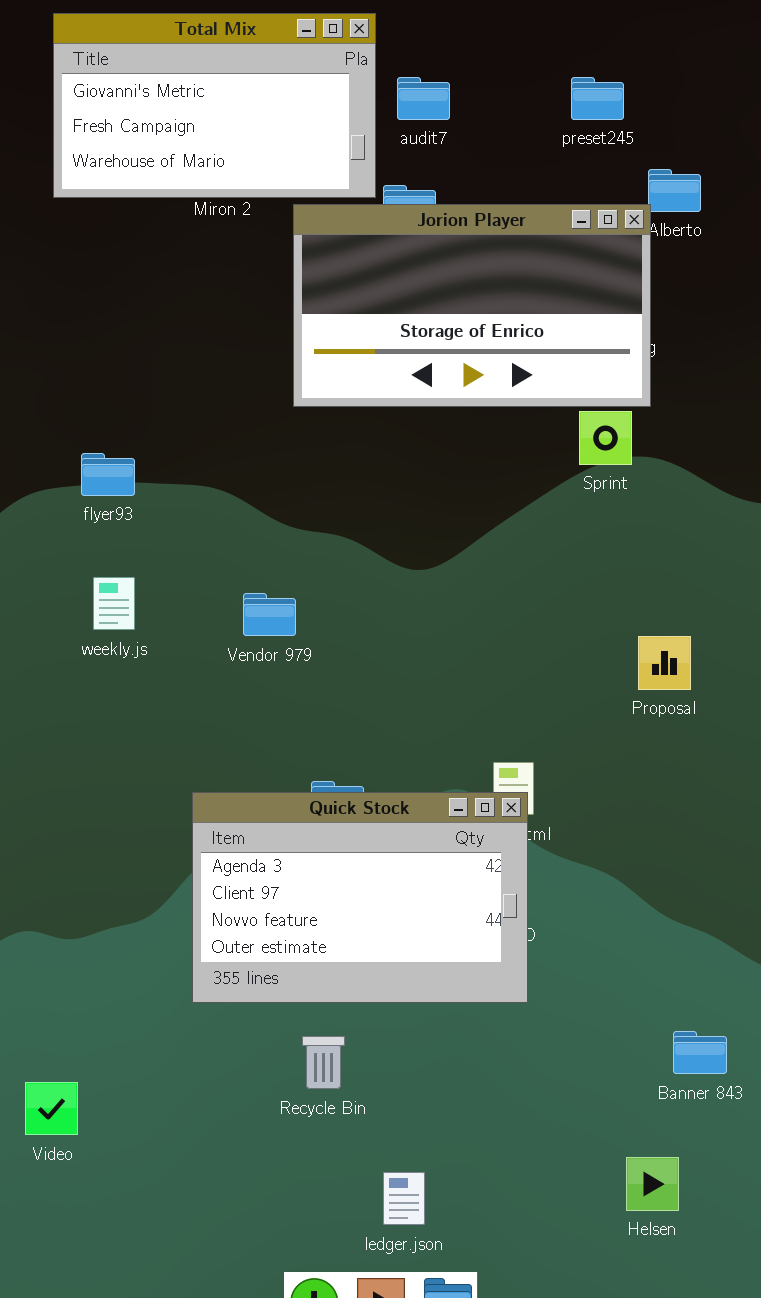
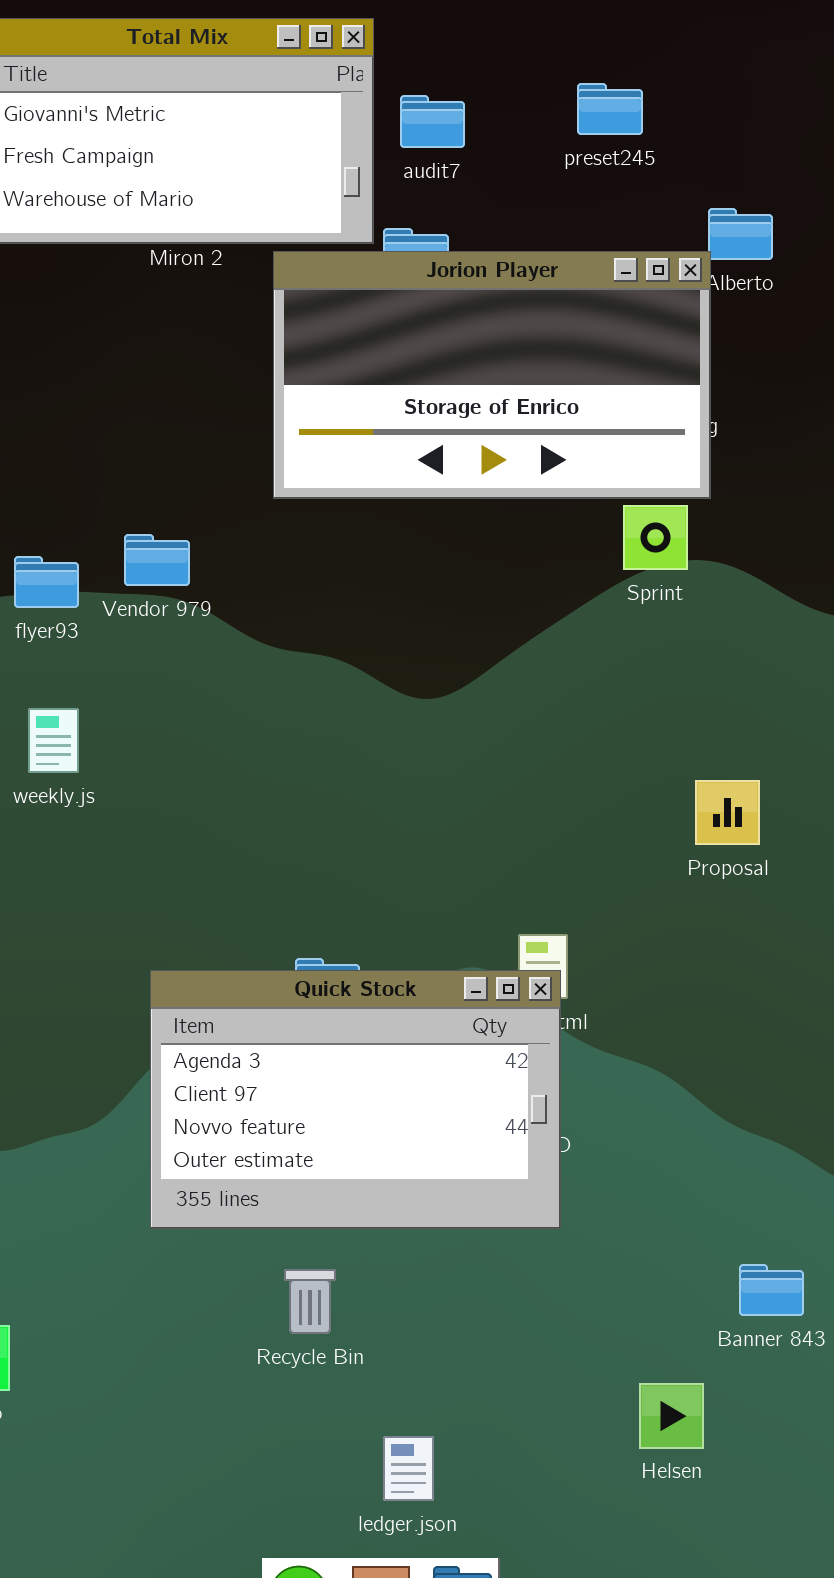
preset245: [571,77,624,120] -> [577,83,643,135], moved
Vendor 979: [243,593,296,636] -> [124,534,190,586], moved
Helsen: [626,1157,679,1211] -> [639,1383,704,1449], moved

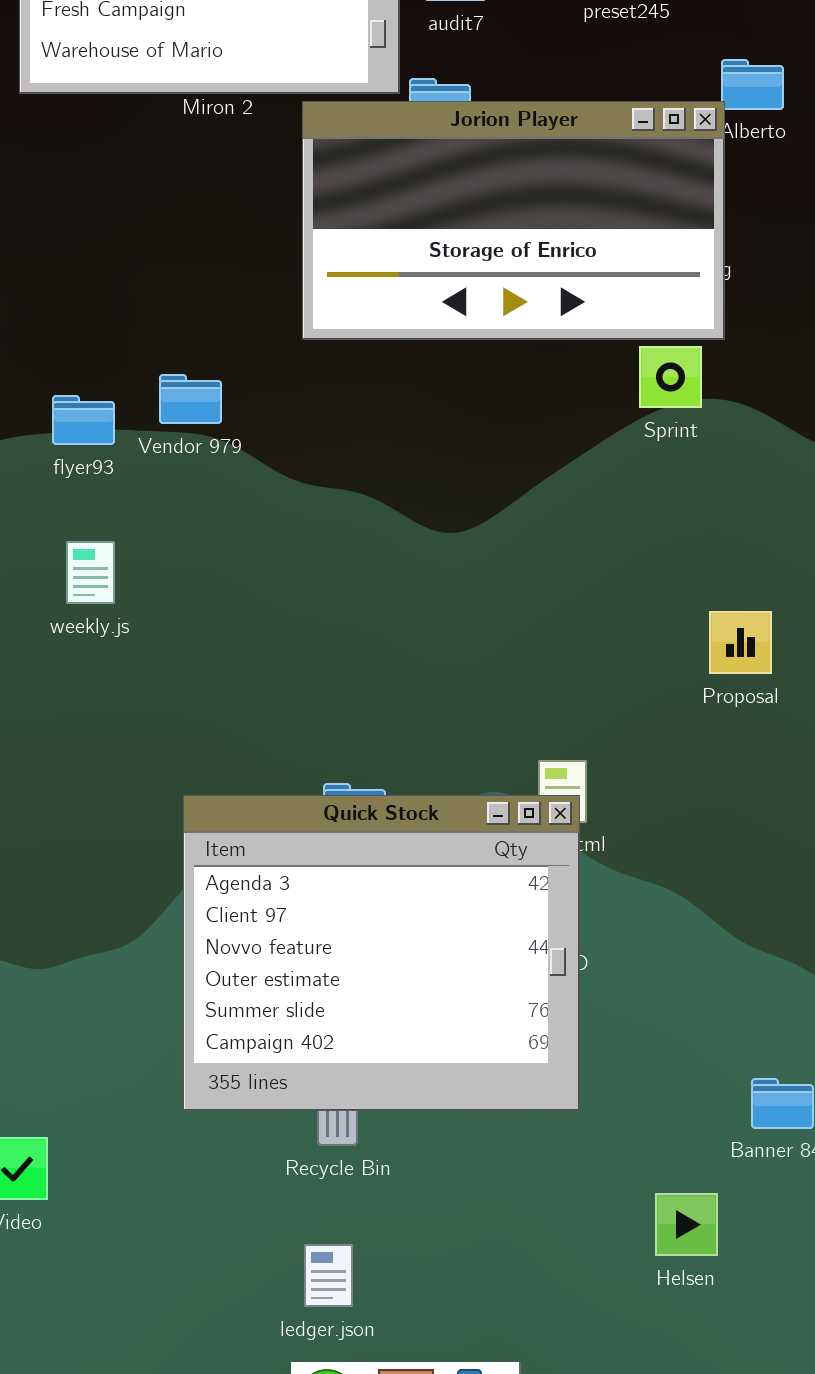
Quick Stock: [150,970,561,1229] -> [183,795,580,1111], resized
ledger.json: [383,1436,434,1501] -> [304,1244,353,1307], moved

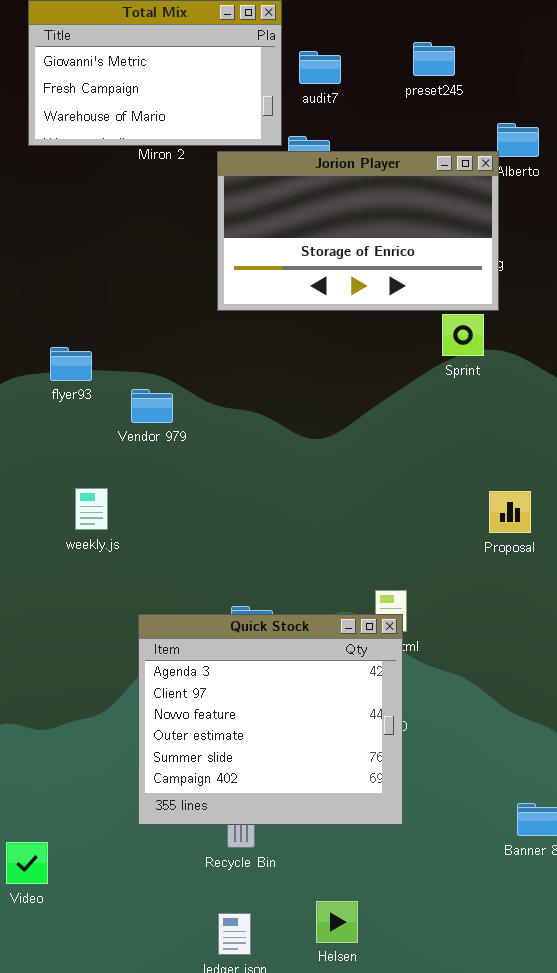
Vendor 979: [159,374,222,424] -> [131,389,173,423], moved
weekly.js: [66,541,115,604] -> [75,488,108,530], moved
Helsen: [655,1193,718,1256] -> [316,901,358,943], moved

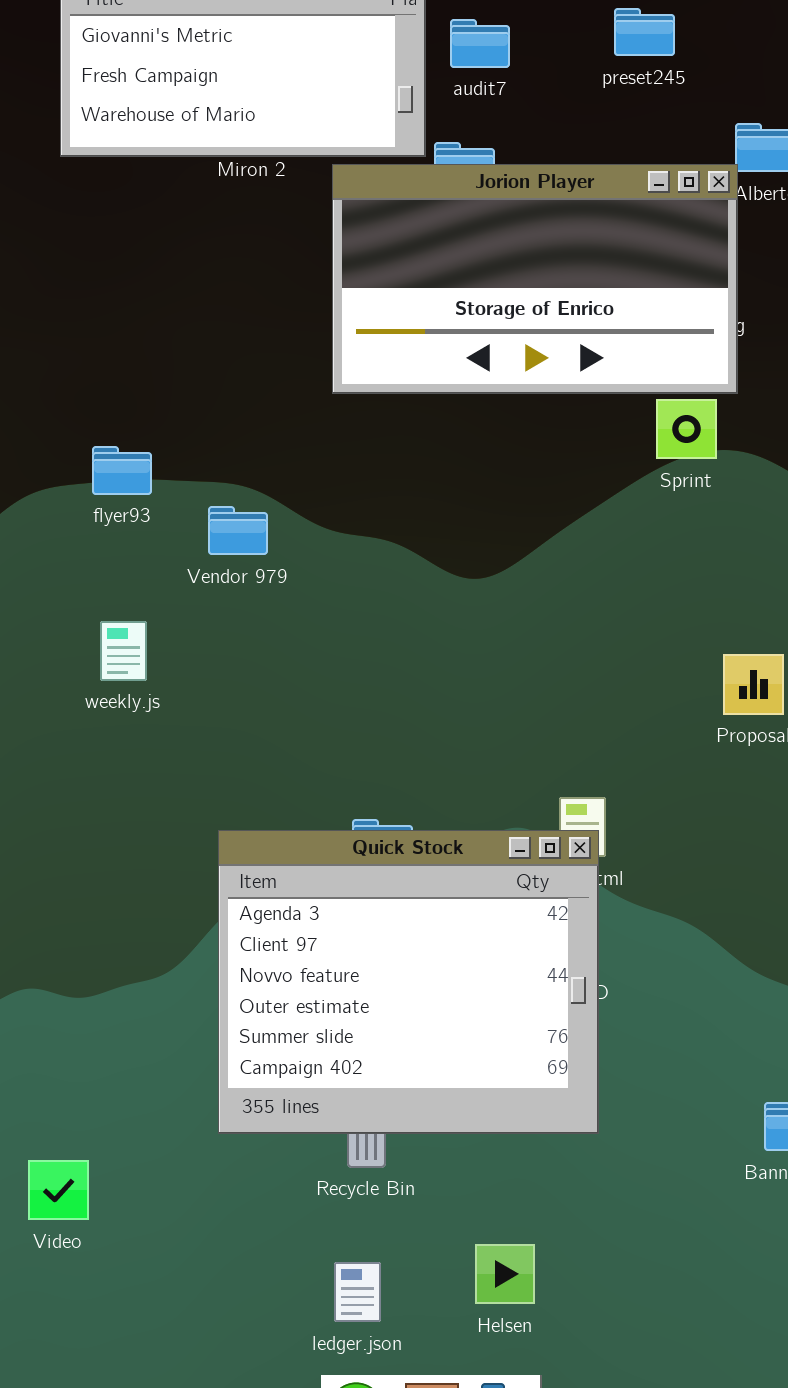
weekly.js: [75,488,108,530] -> [100,621,147,681], moved

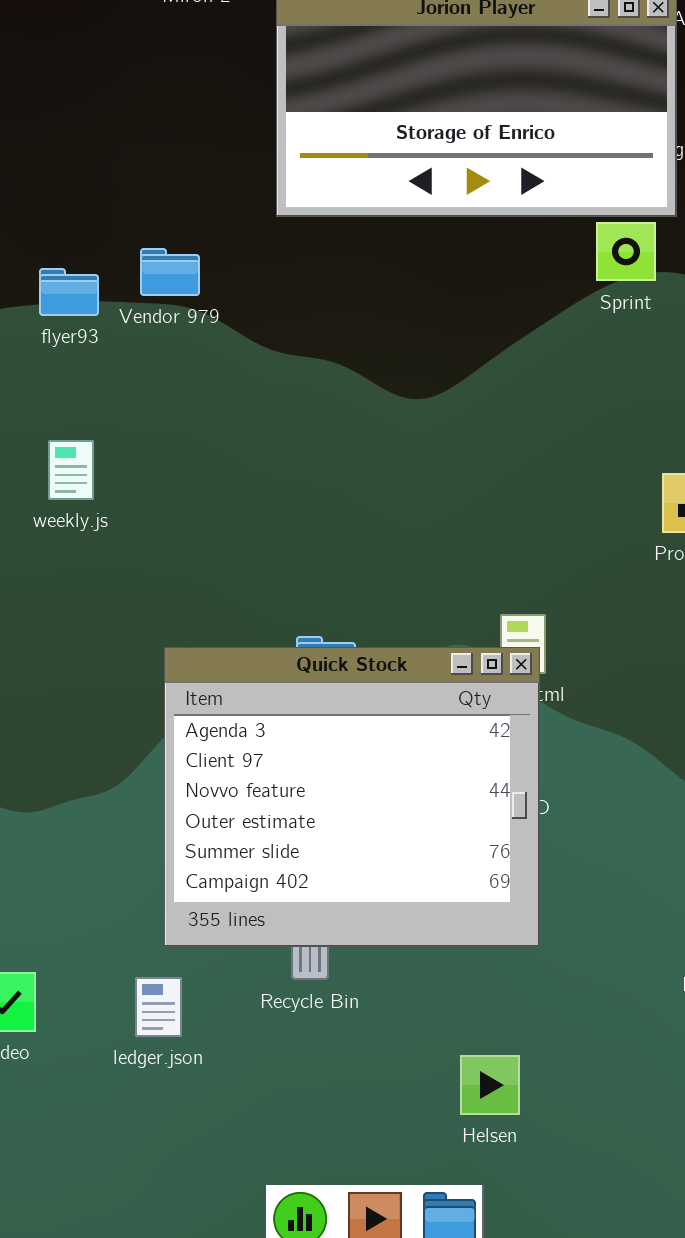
Vendor 979: [208,506,268,555] -> [140,248,200,296], moved
Helsen: [475,1244,535,1304] -> [460,1055,520,1115], moved
ledger.json: [334,1262,381,1322] -> [135,977,182,1037], moved

